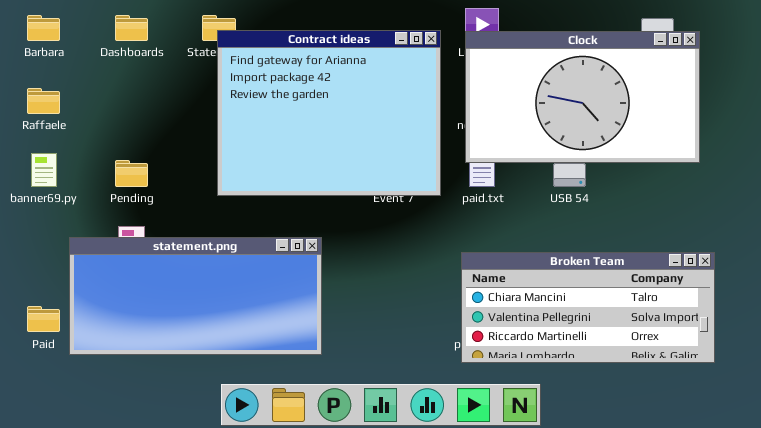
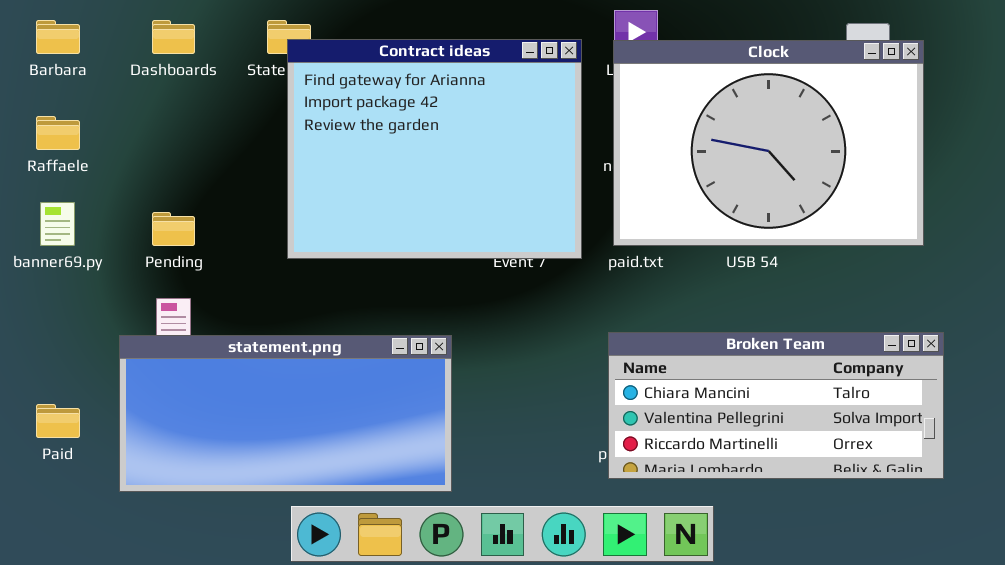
Clock: [465,31,700,163] -> [613,40,924,246], resized
statement.png: [69,237,322,355] -> [119,335,452,492], moved

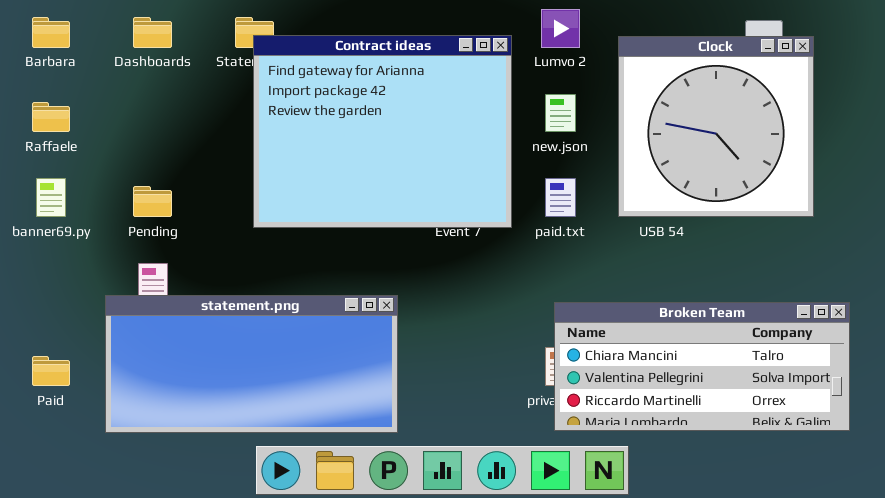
Clock: [613,40,924,246] -> [618,36,814,217], resized
Broken Team: [608,332,944,479] -> [554,302,850,431], moved

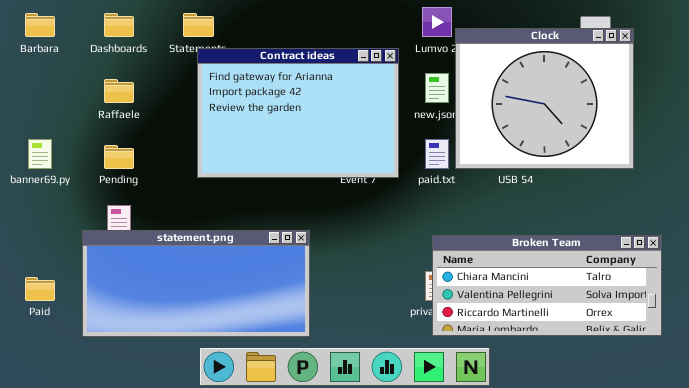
Contract ideas: [253,35,512,228] -> [197,48,399,178], resized
Clock: [618,36,814,217] -> [455,28,634,169], resized
Raffaele: [32,102,70,132] -> [104,79,134,103], moved

